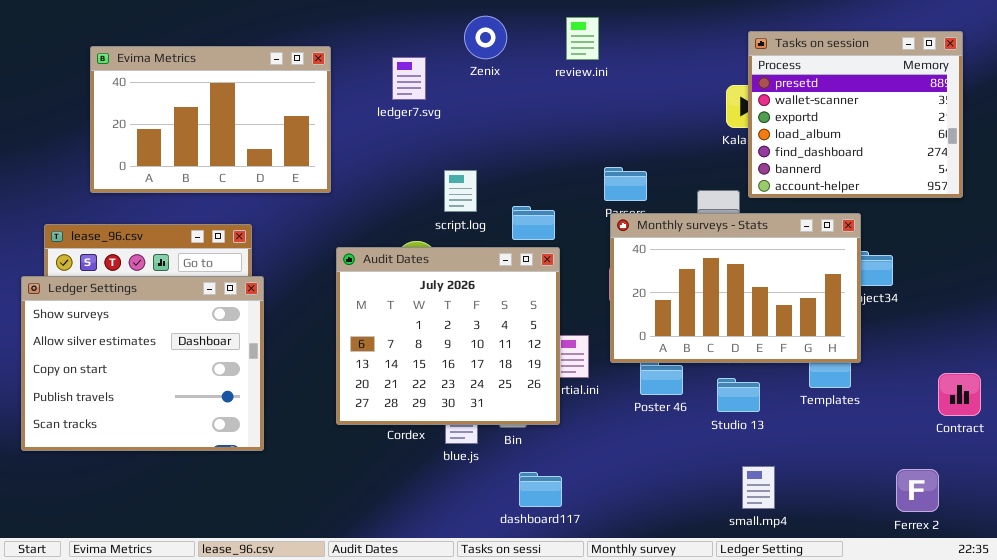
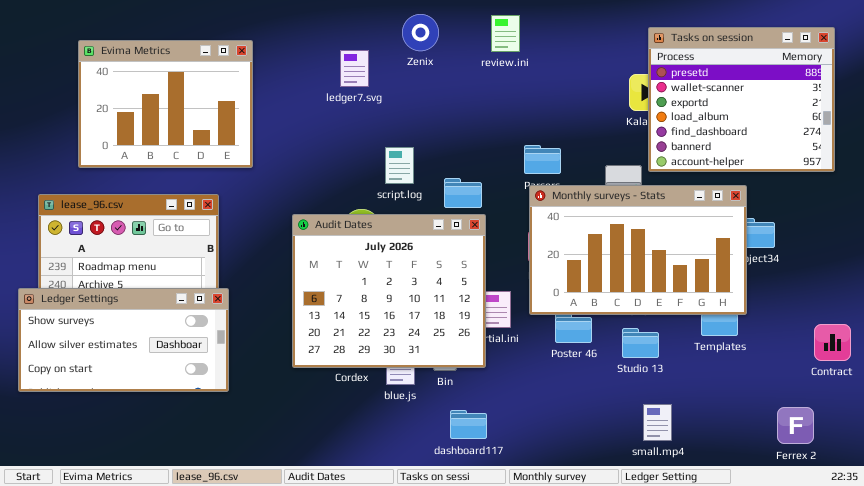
Evima Metrics: [90,46,331,193] -> [78,40,253,168], resized
Ledger Settings: [21,276,264,451] -> [18,288,229,392], resized

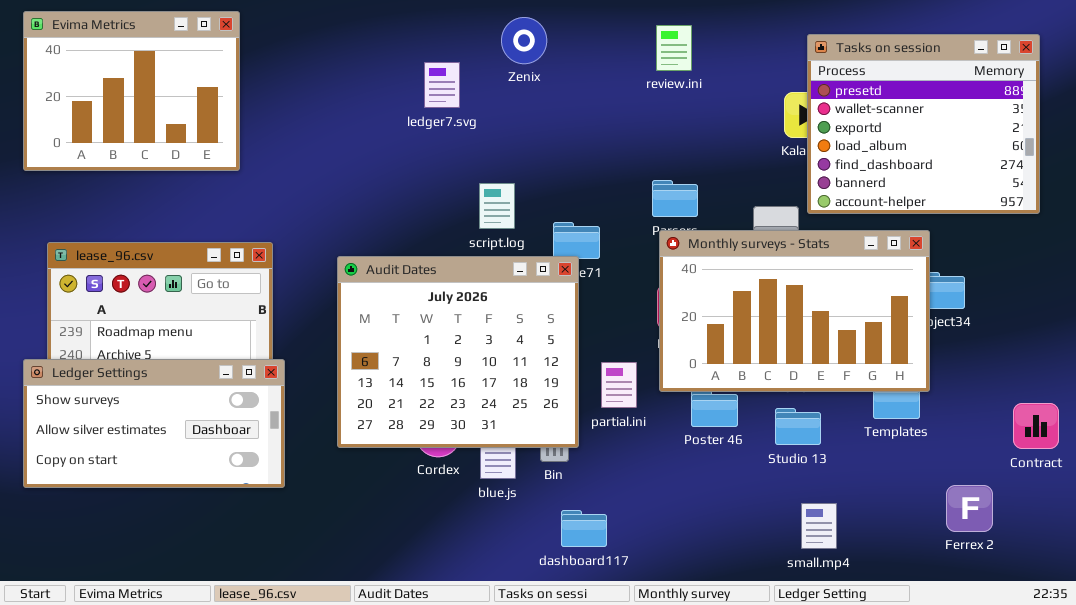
review.ini: [491,15,520,52] -> [656,25,692,71], moved
Evima Metrics: [78,40,253,168] -> [23,11,240,171], moved
Audit Dates: [292,214,486,368] -> [337,256,579,448], moved
Ferrex 2: [777,407,814,444] -> [946,485,993,532], moved

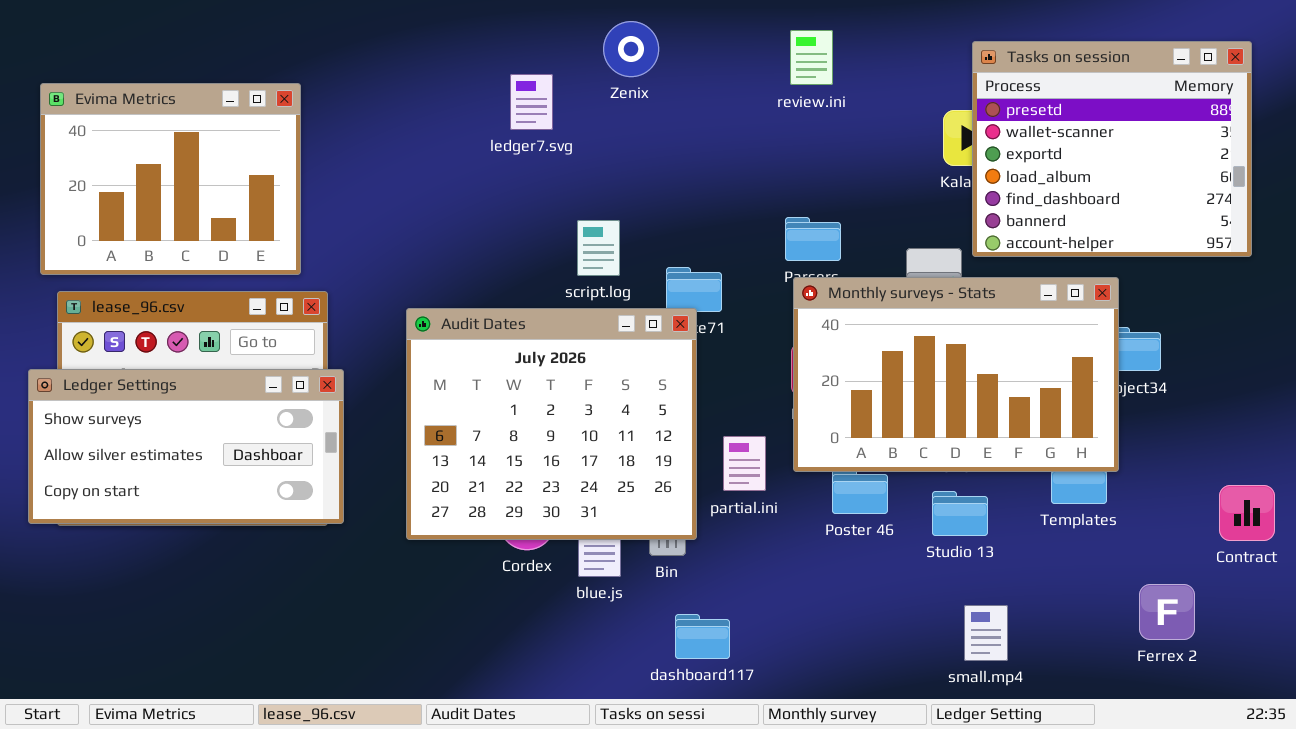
Evima Metrics: [23,11,240,171] -> [40,83,301,275], moved
Ledger Settings: [23,359,285,488] -> [28,369,344,524], moved

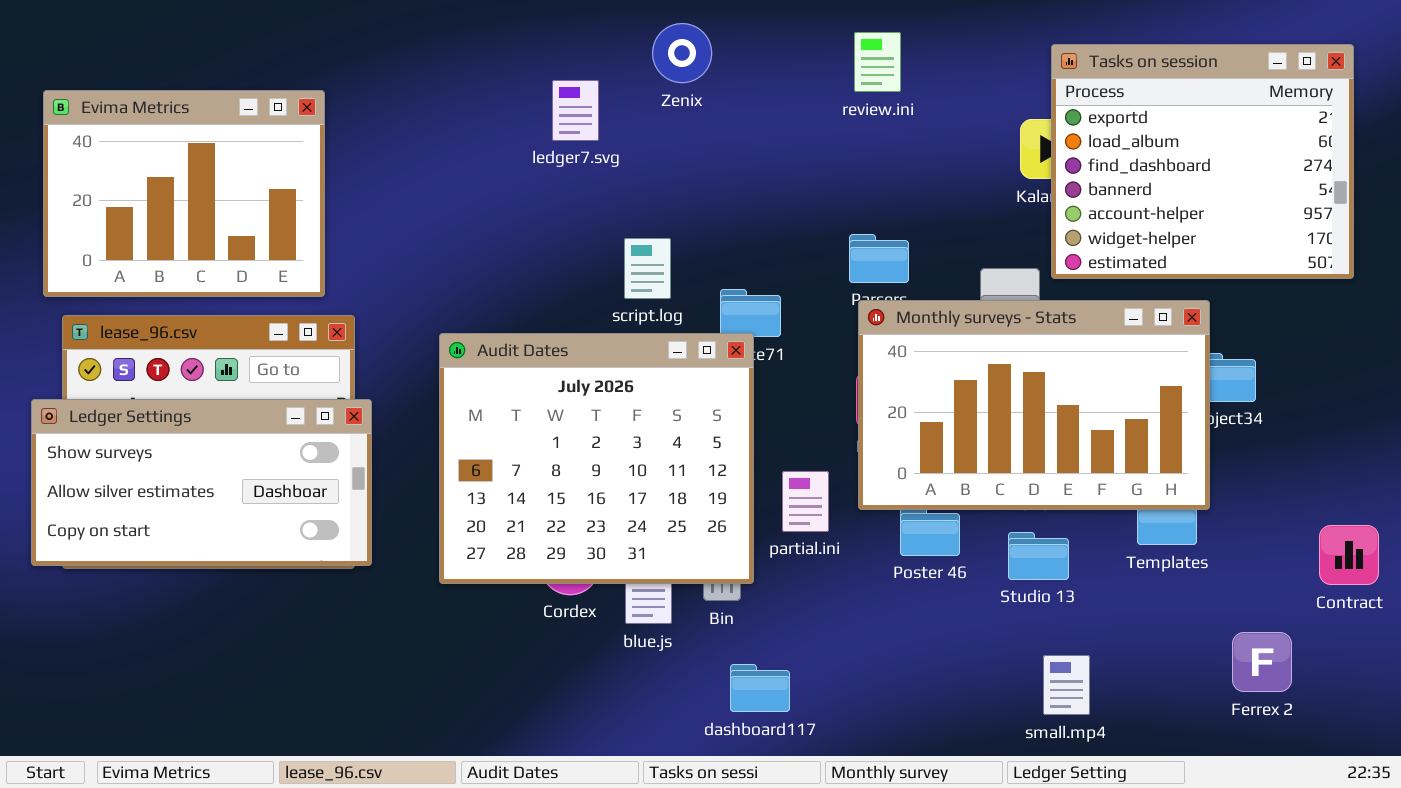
Tasks on session: [972,41,1252,257] -> [1051,44,1354,279], scrolled down 2 rows

